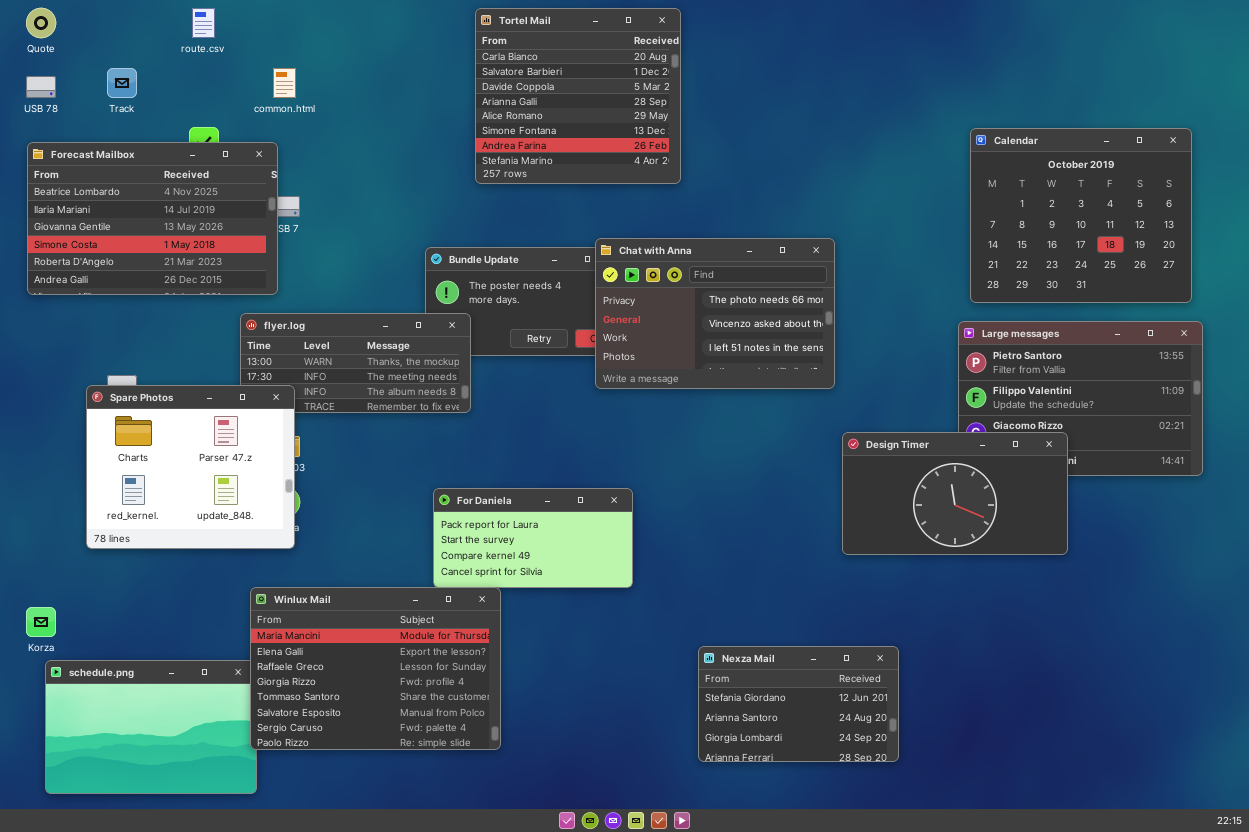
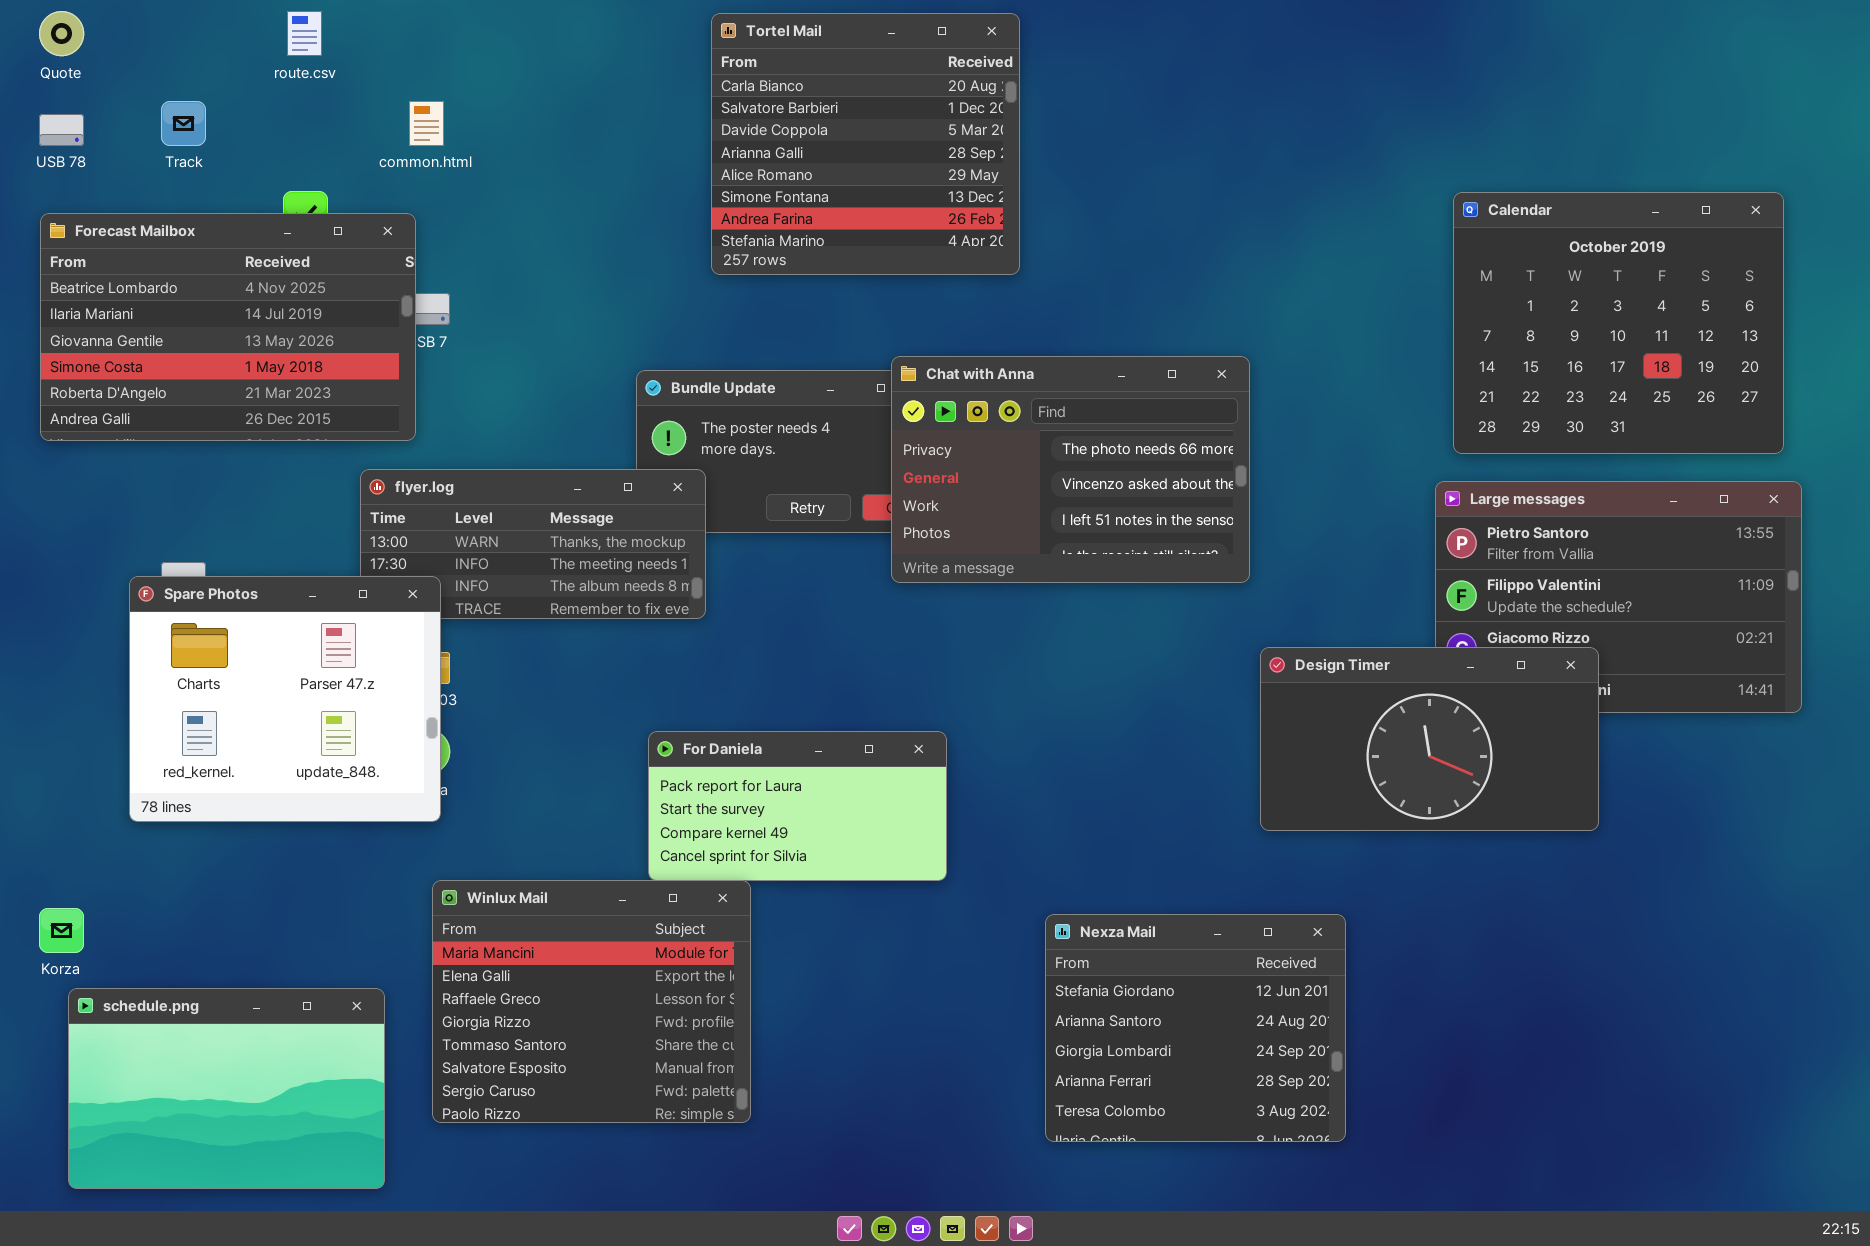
Winlux Mail: [250,587,501,750] -> [432,880,751,1123], resized
Nexza Mail: [698,646,899,762] -> [1045,914,1346,1142], resized

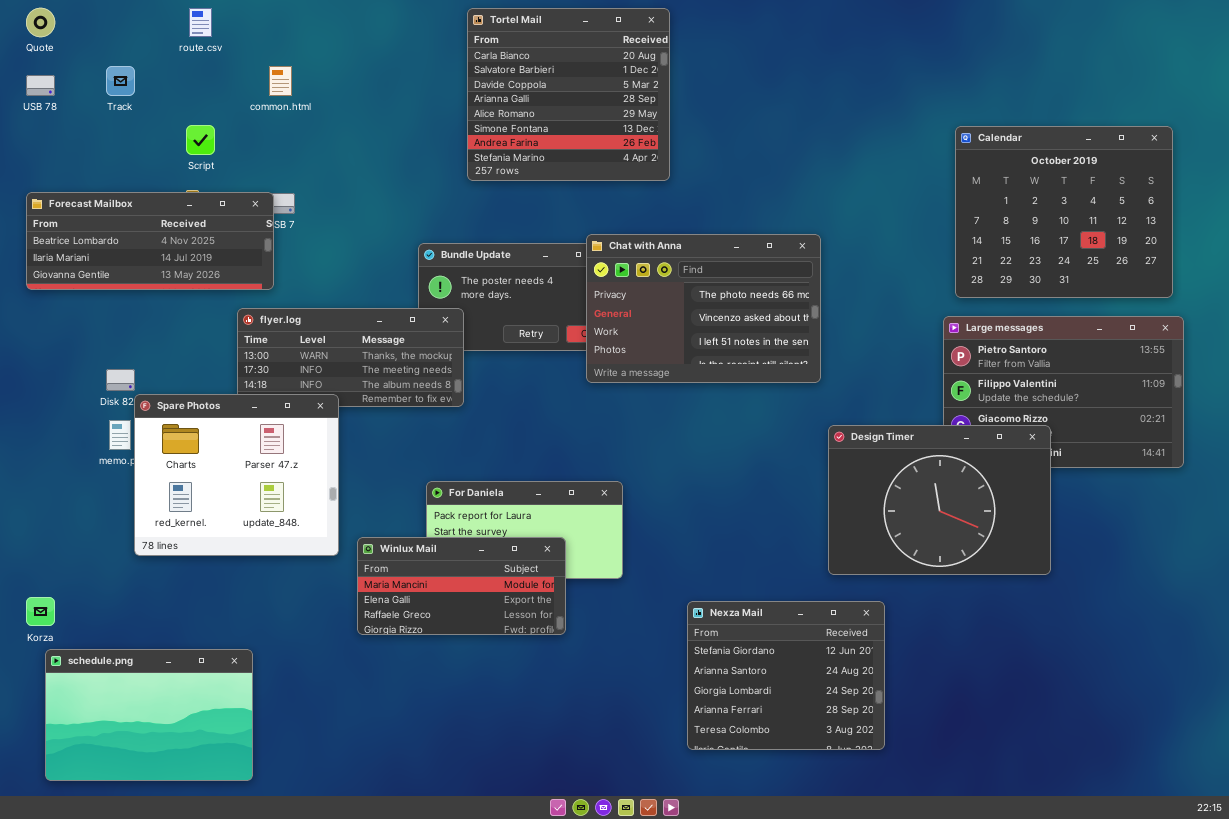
Forecast Mailbox: [40,213,416,441] -> [26,192,274,290], resized
Spare Photos: [129,576,441,822] -> [134,394,339,556], moved
Design Timer: [1260,647,1599,831] -> [828,425,1051,575], resized
Winlux Mail: [432,880,751,1123] -> [357,537,566,635], moved, resized

